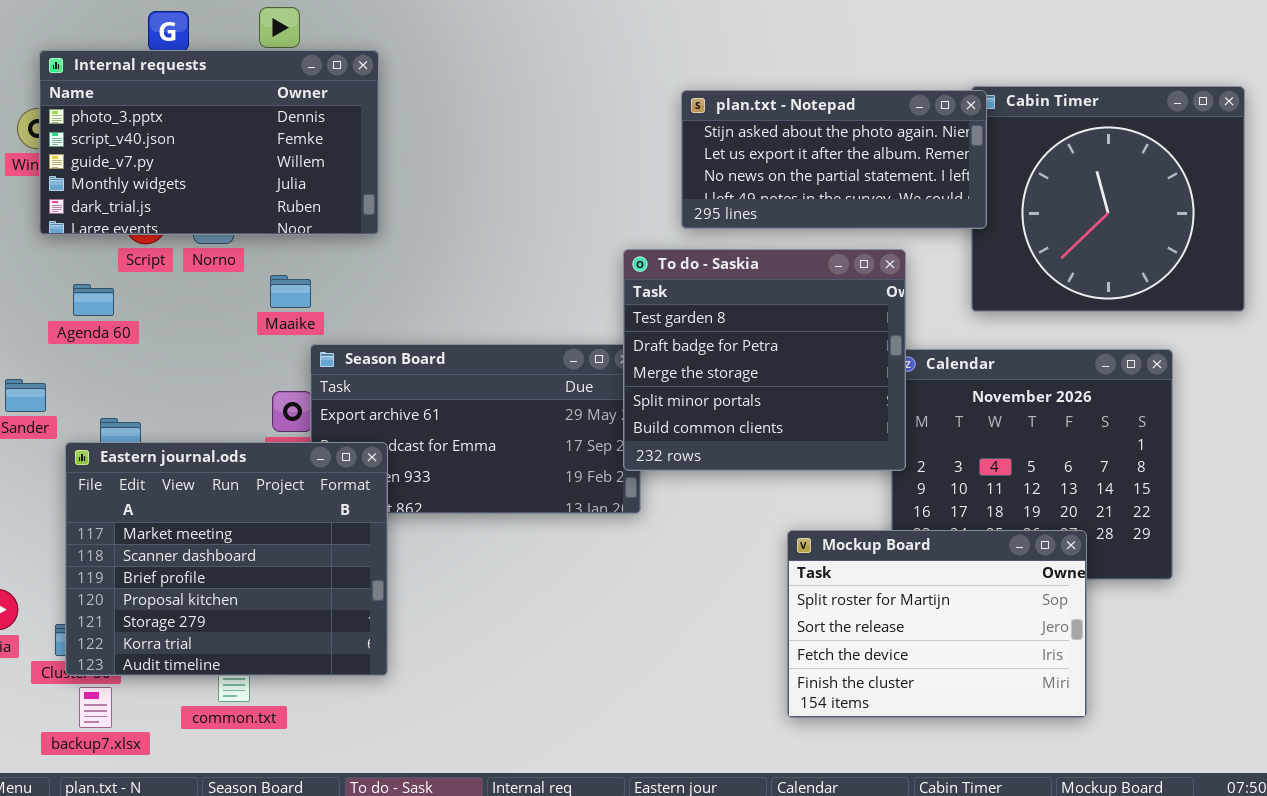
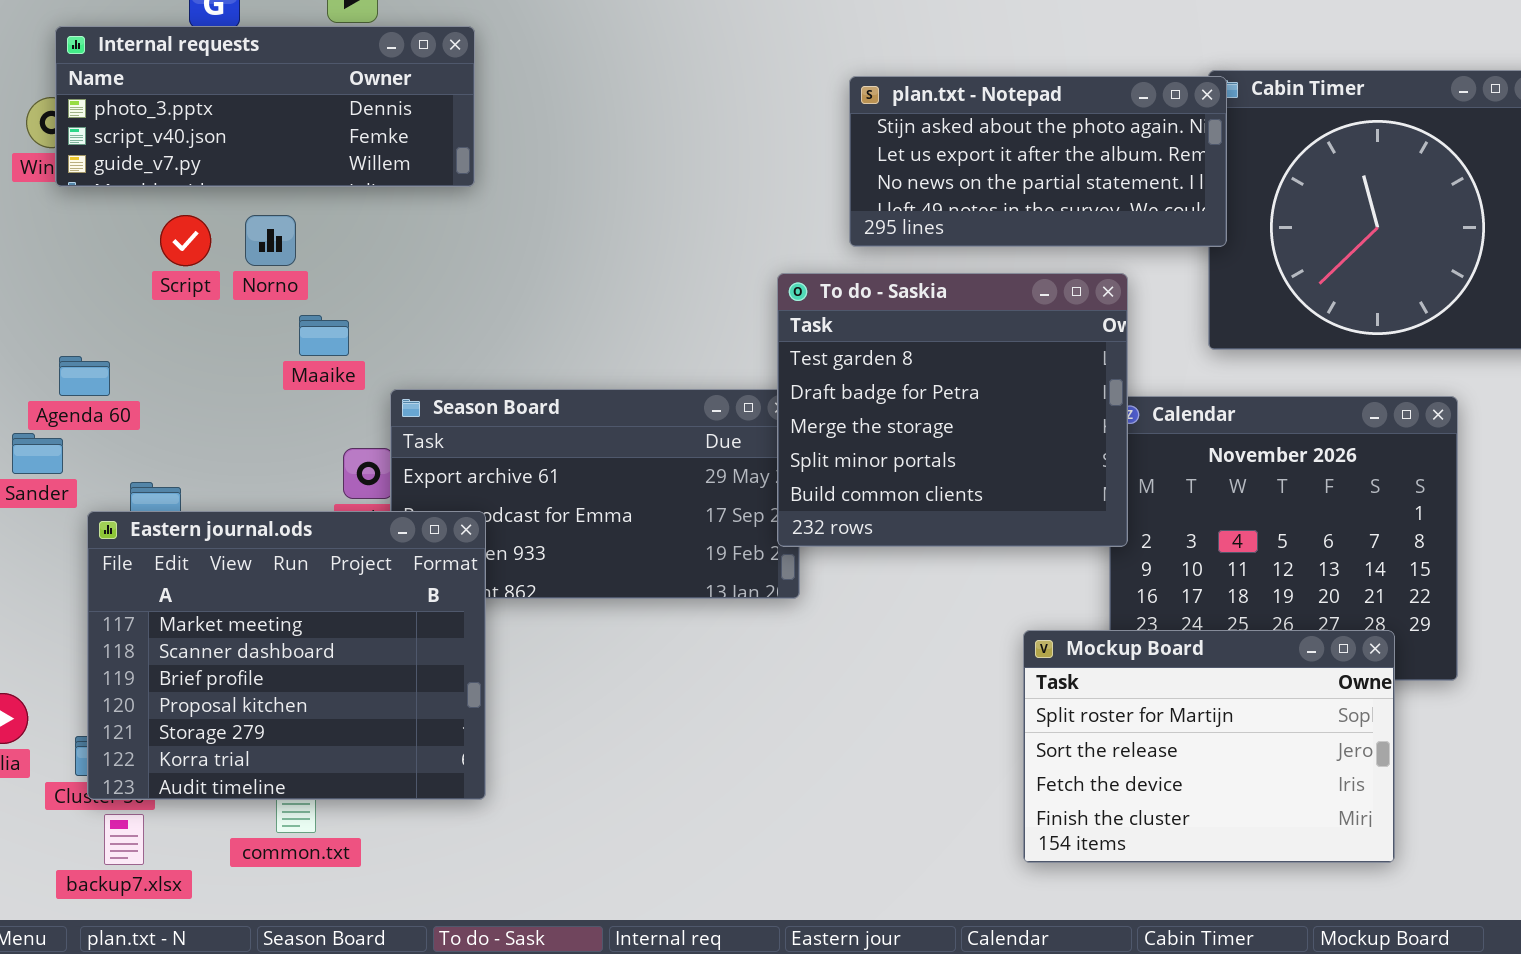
Internal requests: [39,50,379,235] -> [55,26,475,187], resized
Maaike: [270,275,311,308] -> [299,315,349,356], moved
Agenda 60: [73,284,114,316] -> [59,356,110,396], moved
Mockup Board: [787,530,1087,718] -> [1023,630,1395,863], moved

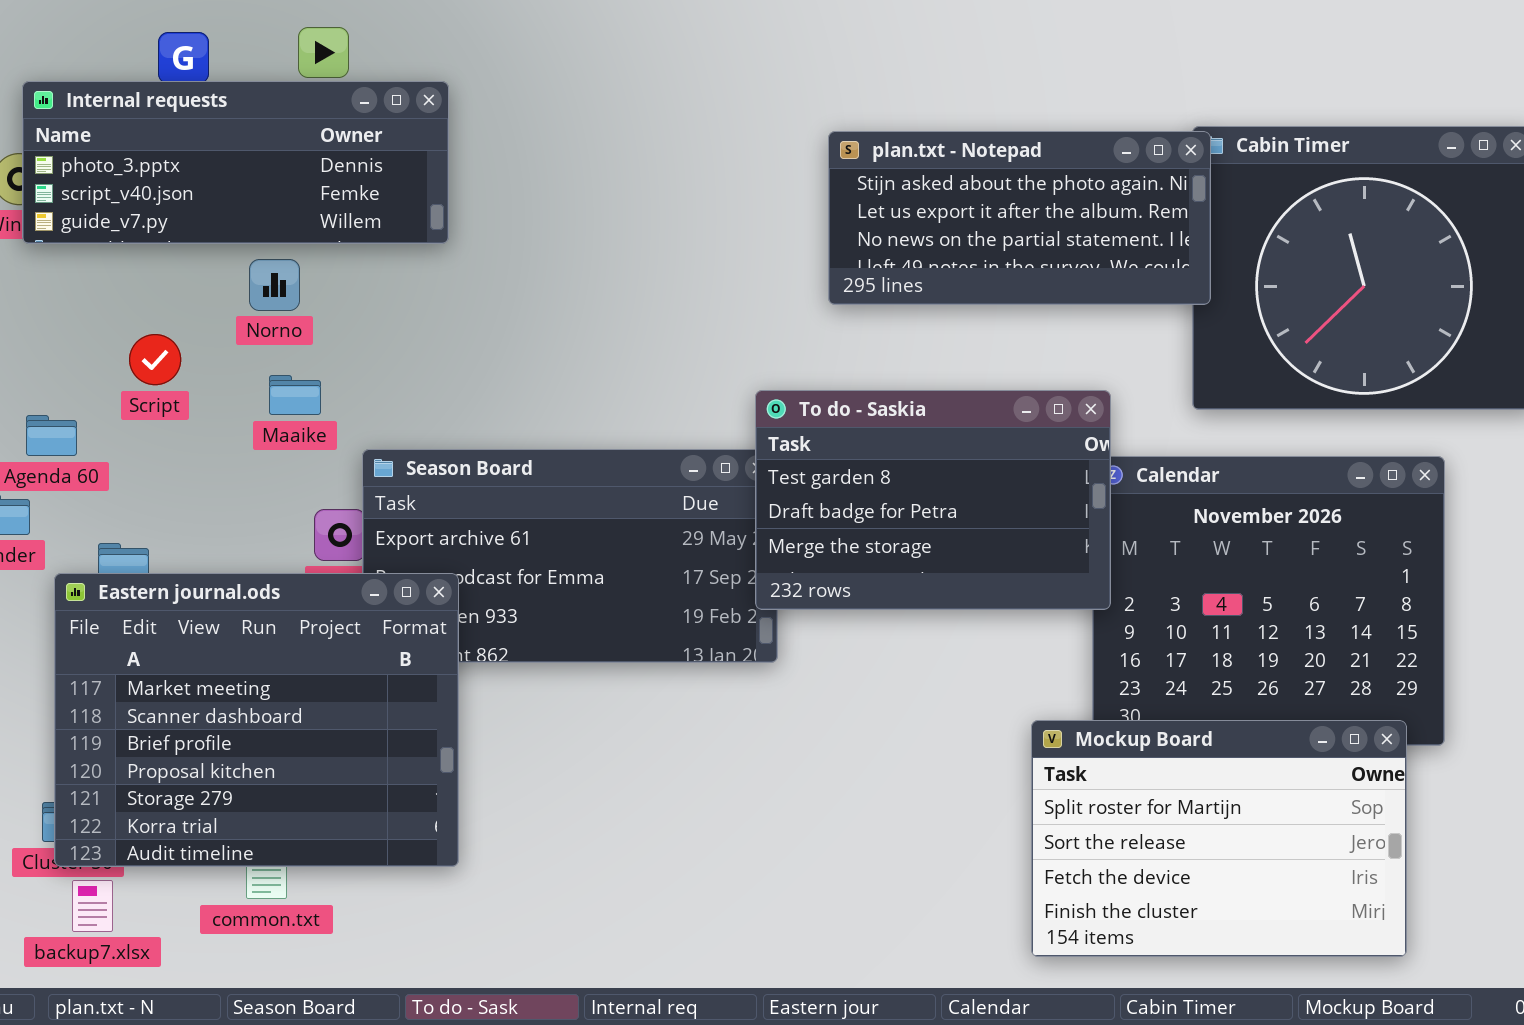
Script: [160,215,211,266] -> [129,334,181,385], moved
Norno: [245,215,296,266] -> [249,259,300,311], moved
To do - Saskia: [777,273,1128,547] -> [755,390,1111,610], resized
Mockup Board: [1023,630,1395,863] -> [1031,720,1407,957], moved

